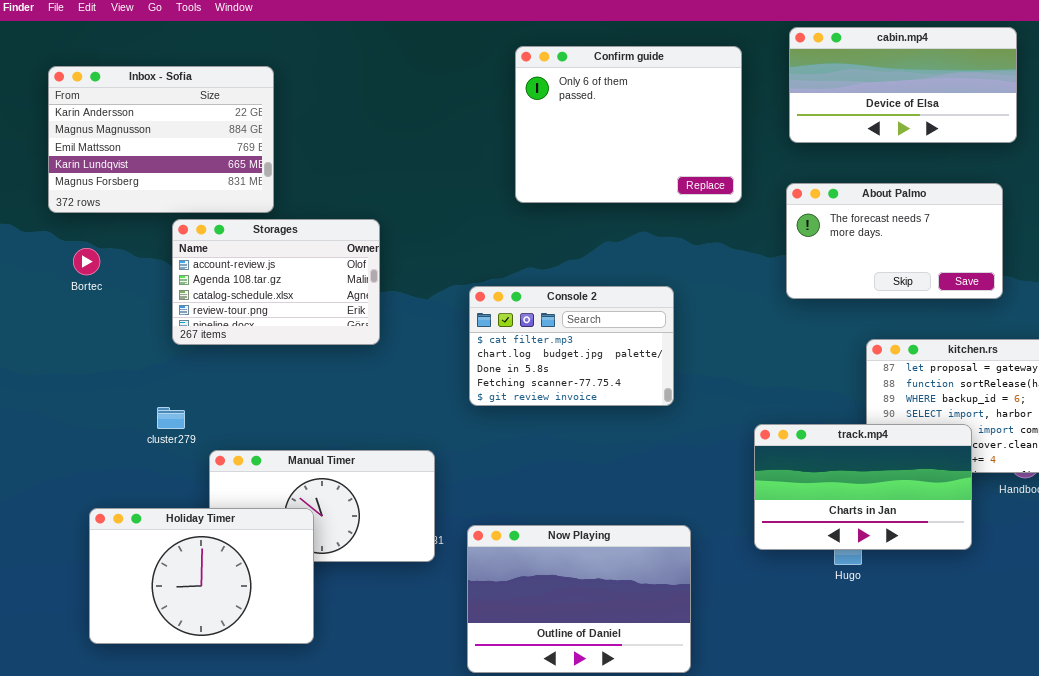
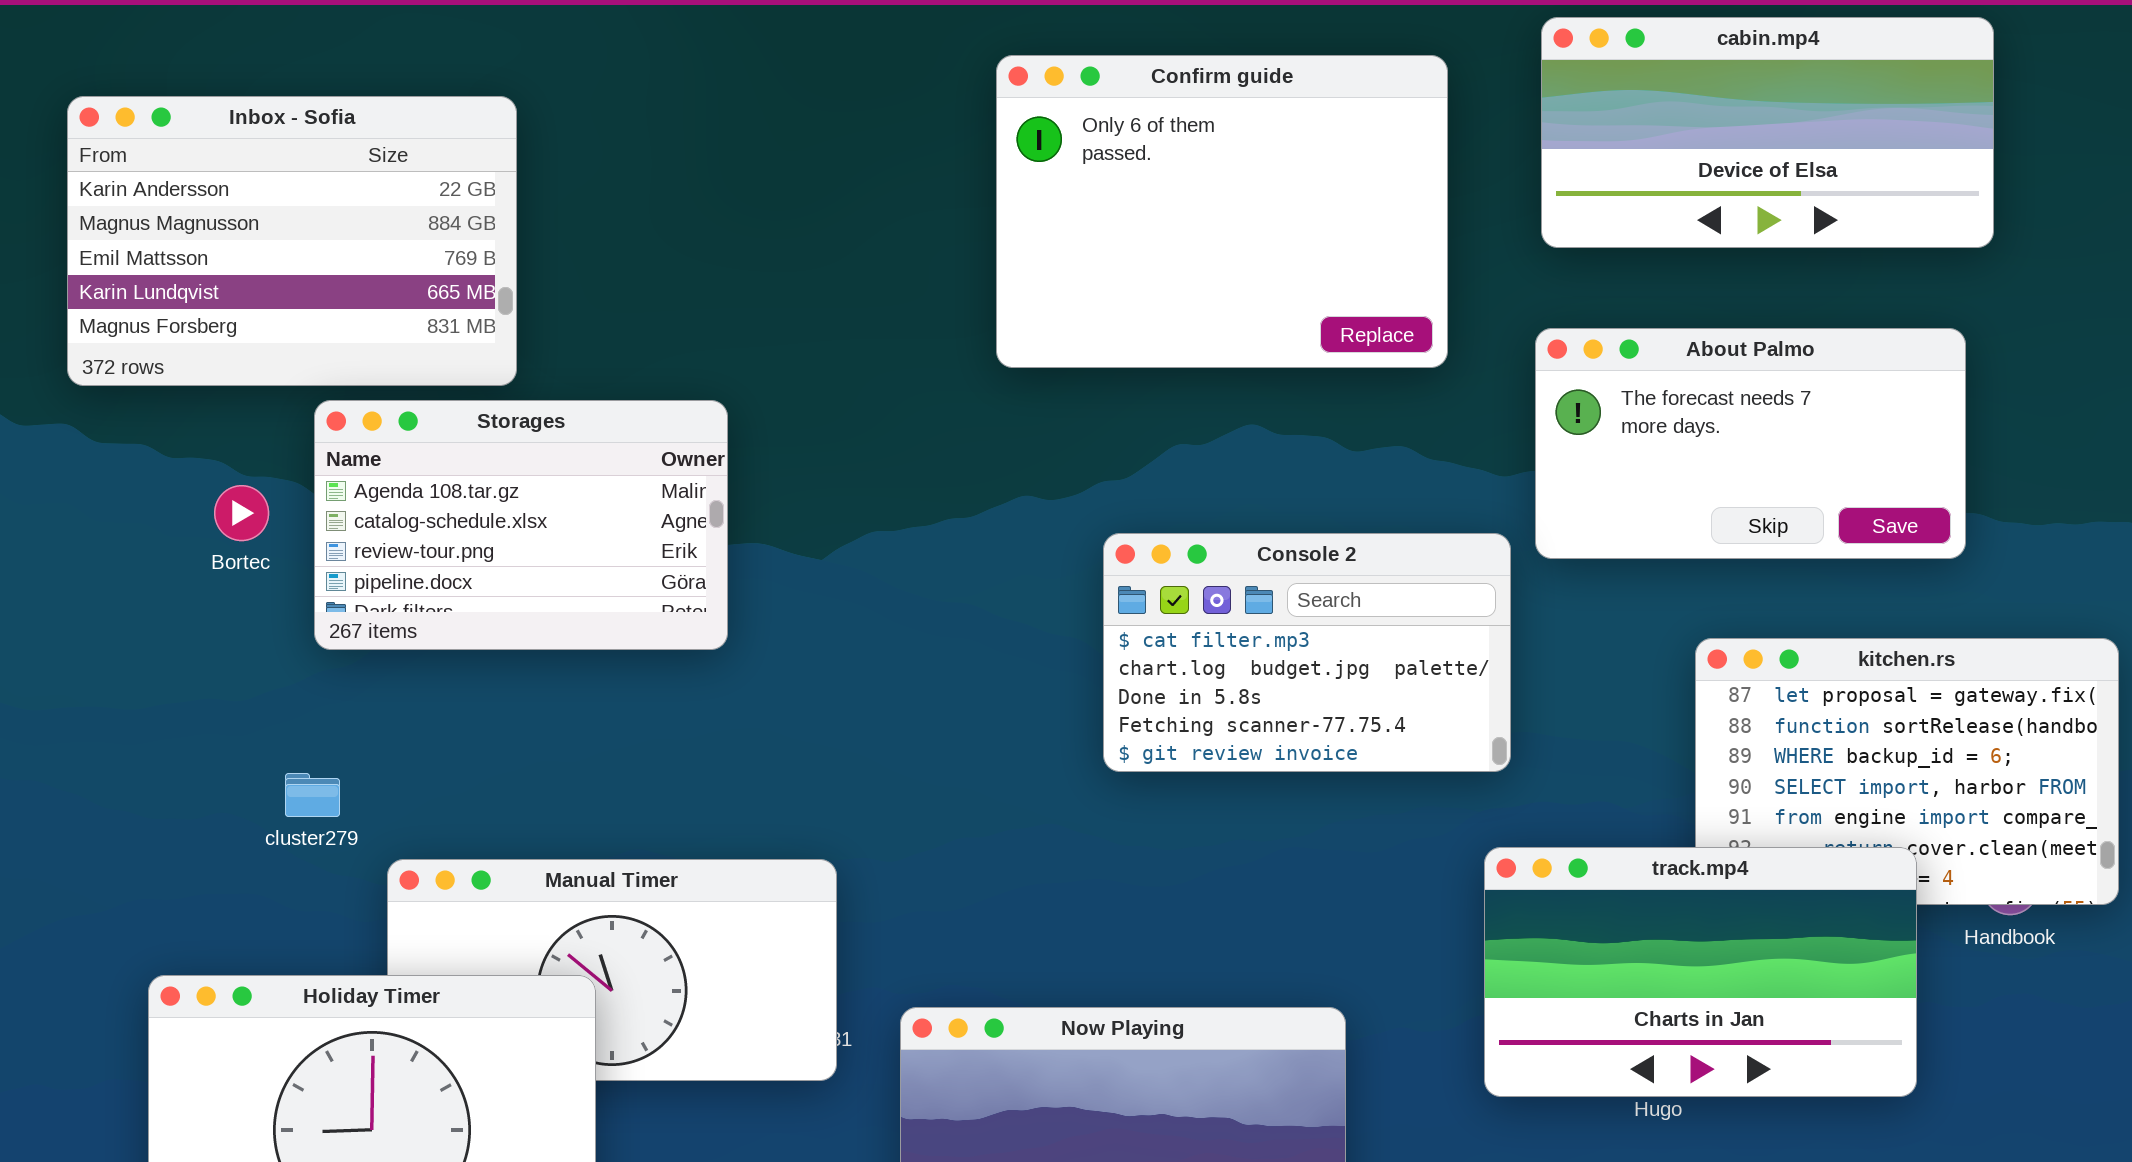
Storages: [172,219,380,345] -> [314,400,728,650], scrolled down 1 row
Bortec: [73,248,100,275] -> [214,485,269,541], moved
Console 2: [469,286,674,406] -> [1103,533,1511,772], moved
track.mp4: [754,424,972,550] -> [1484,847,1917,1097], moved

